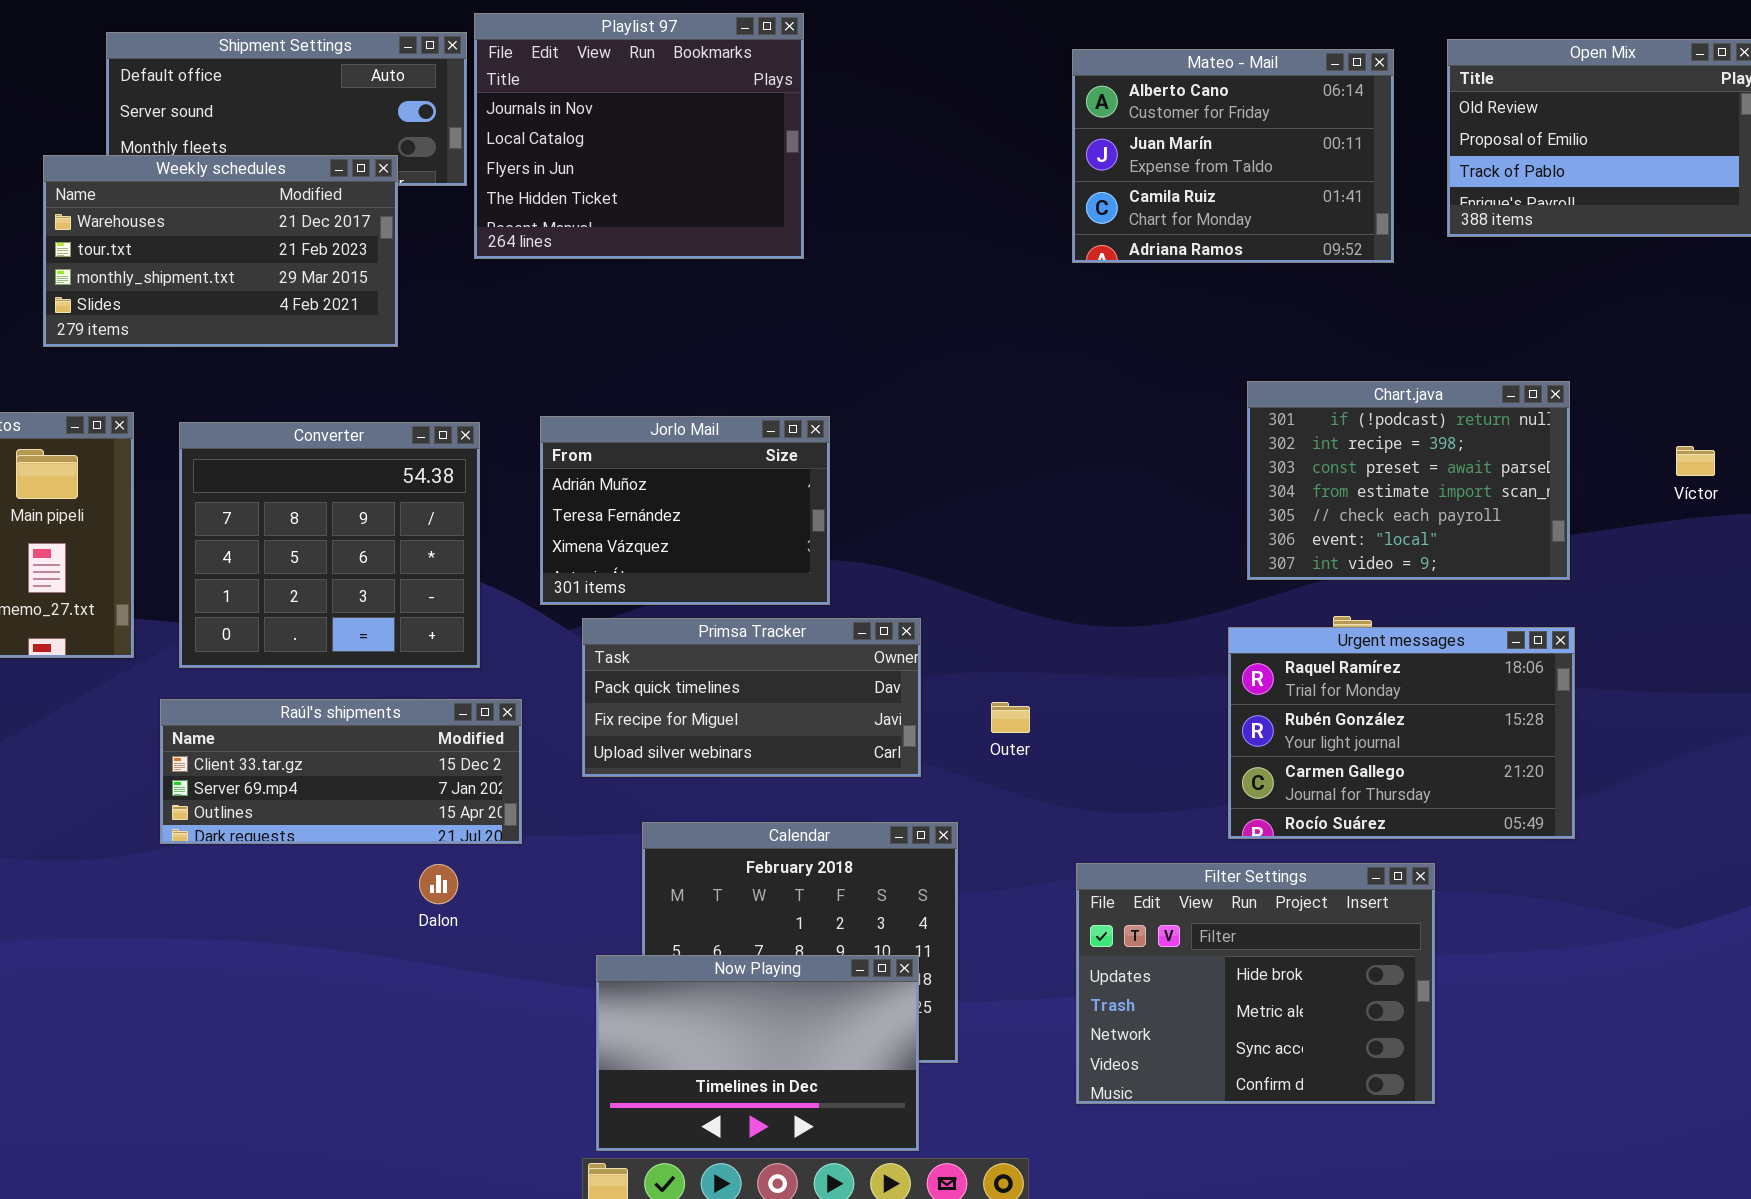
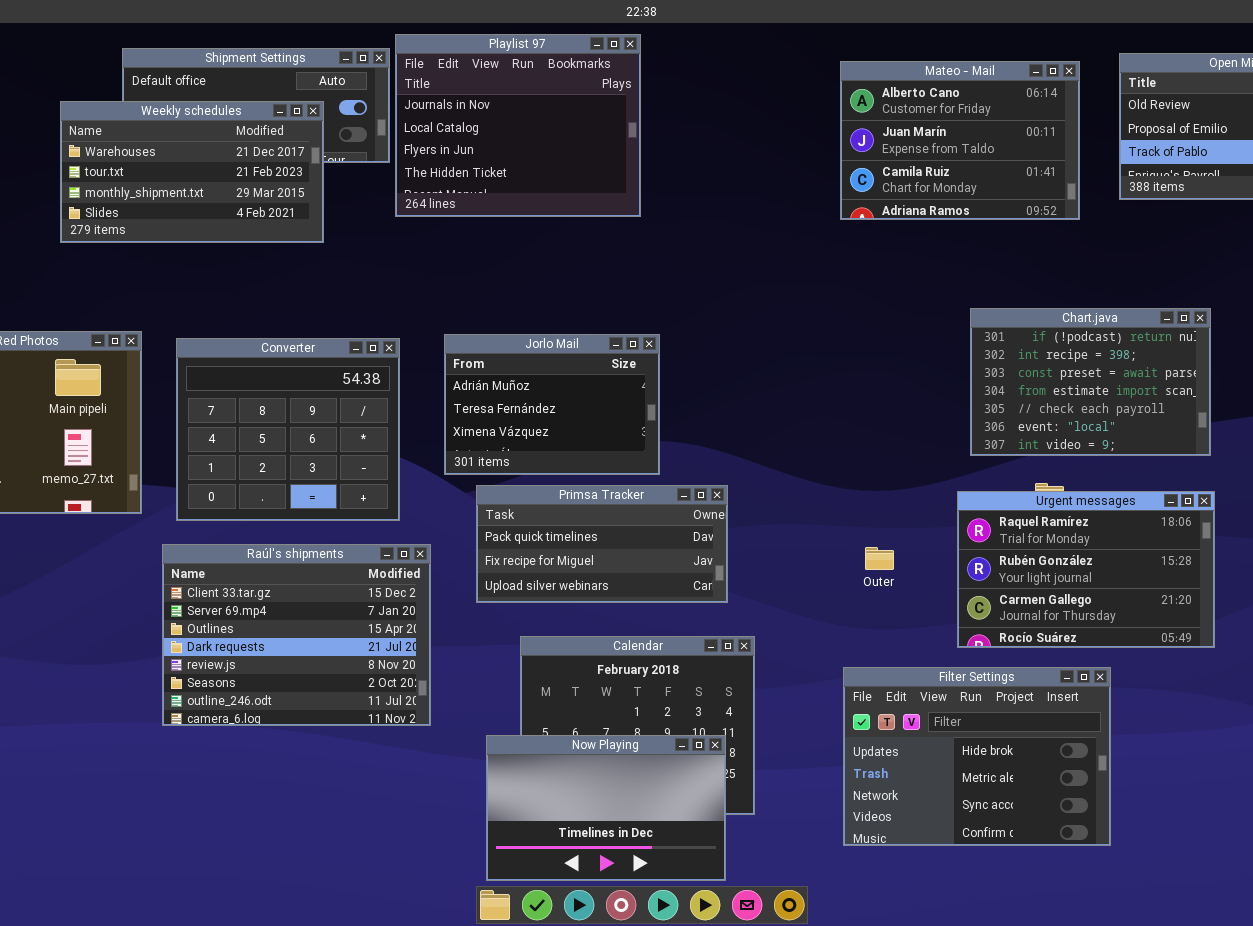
Weekly schedules: [43,155,398,347] -> [60,101,324,243], moved
Raúl's shipments: [160,699,522,844] -> [162,544,431,726], resized
Outer: [991,702,1030,733] -> [865,547,894,570], moved

